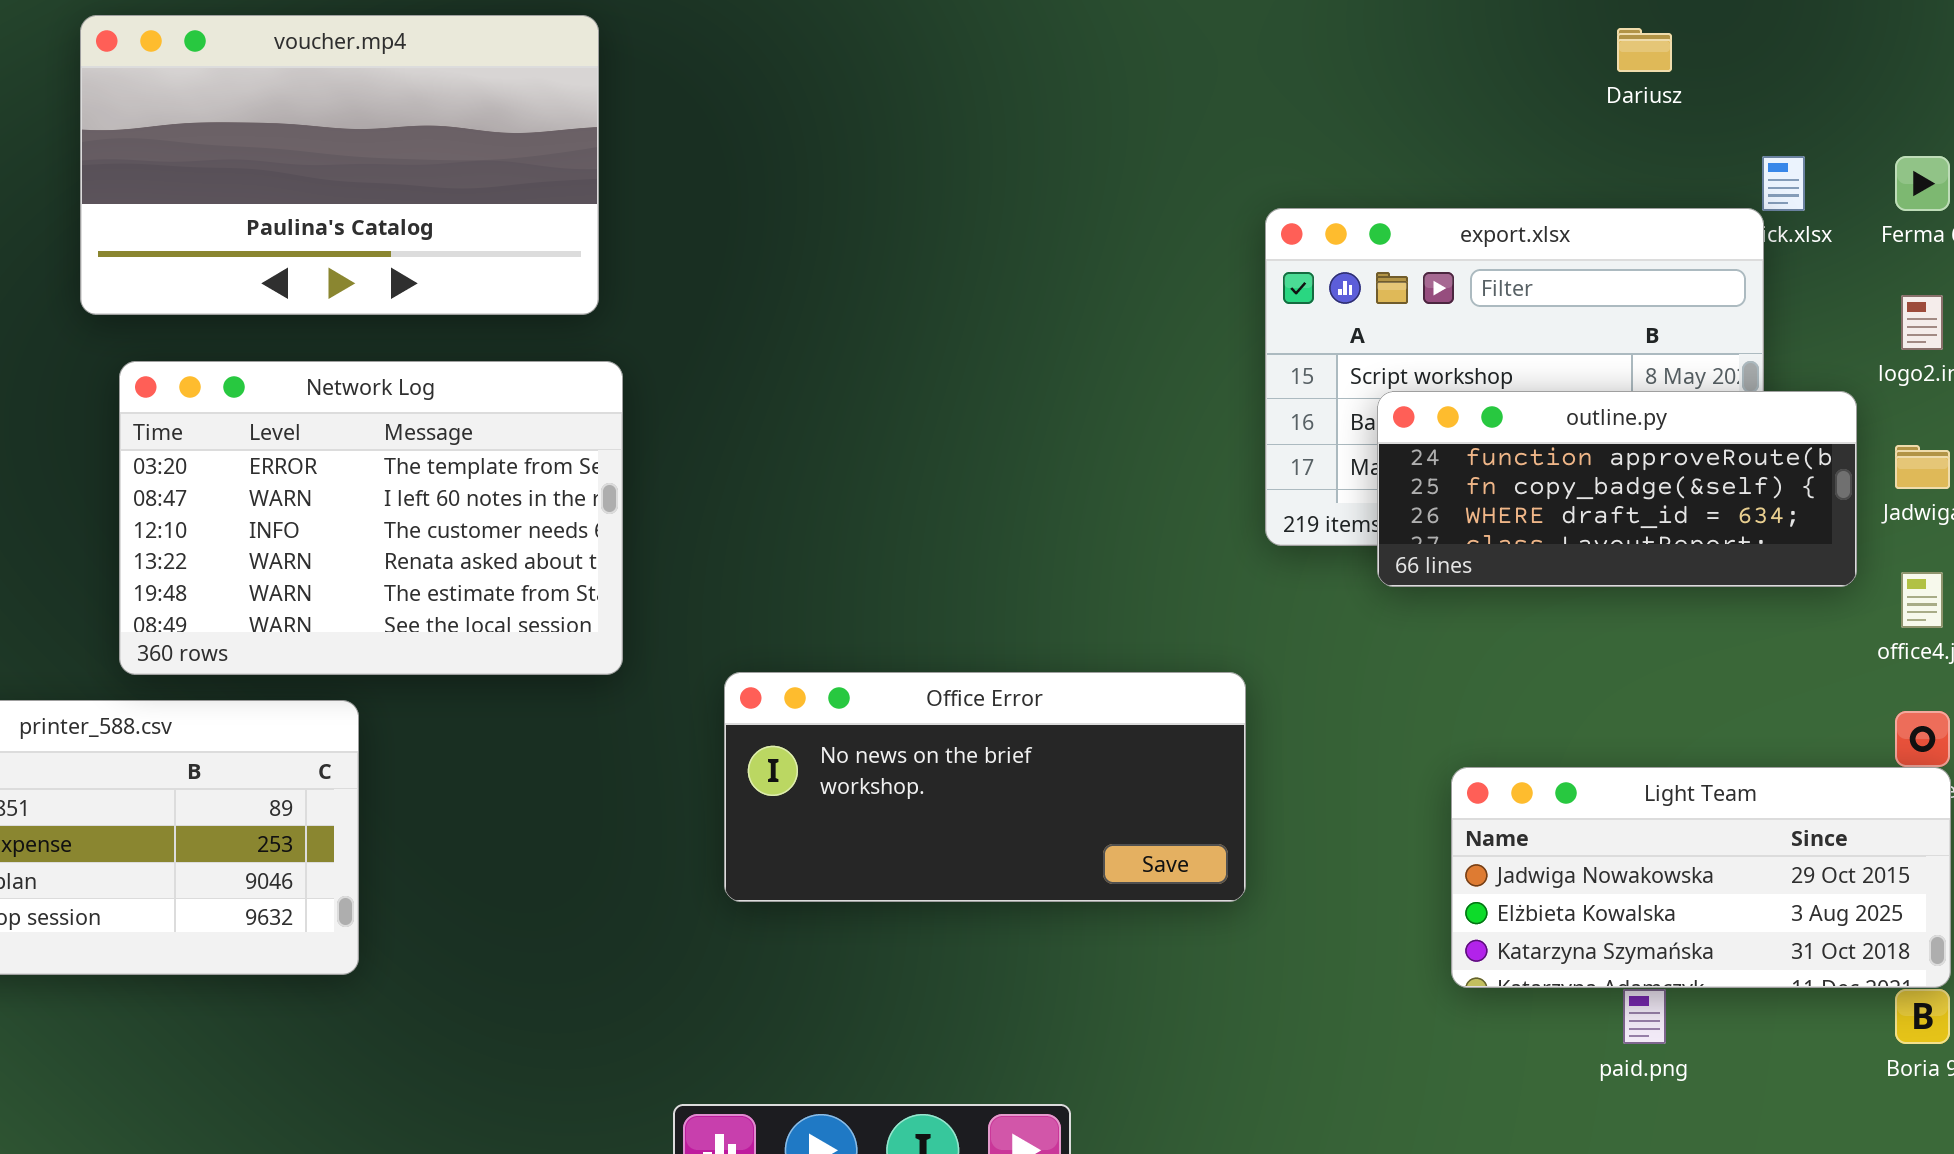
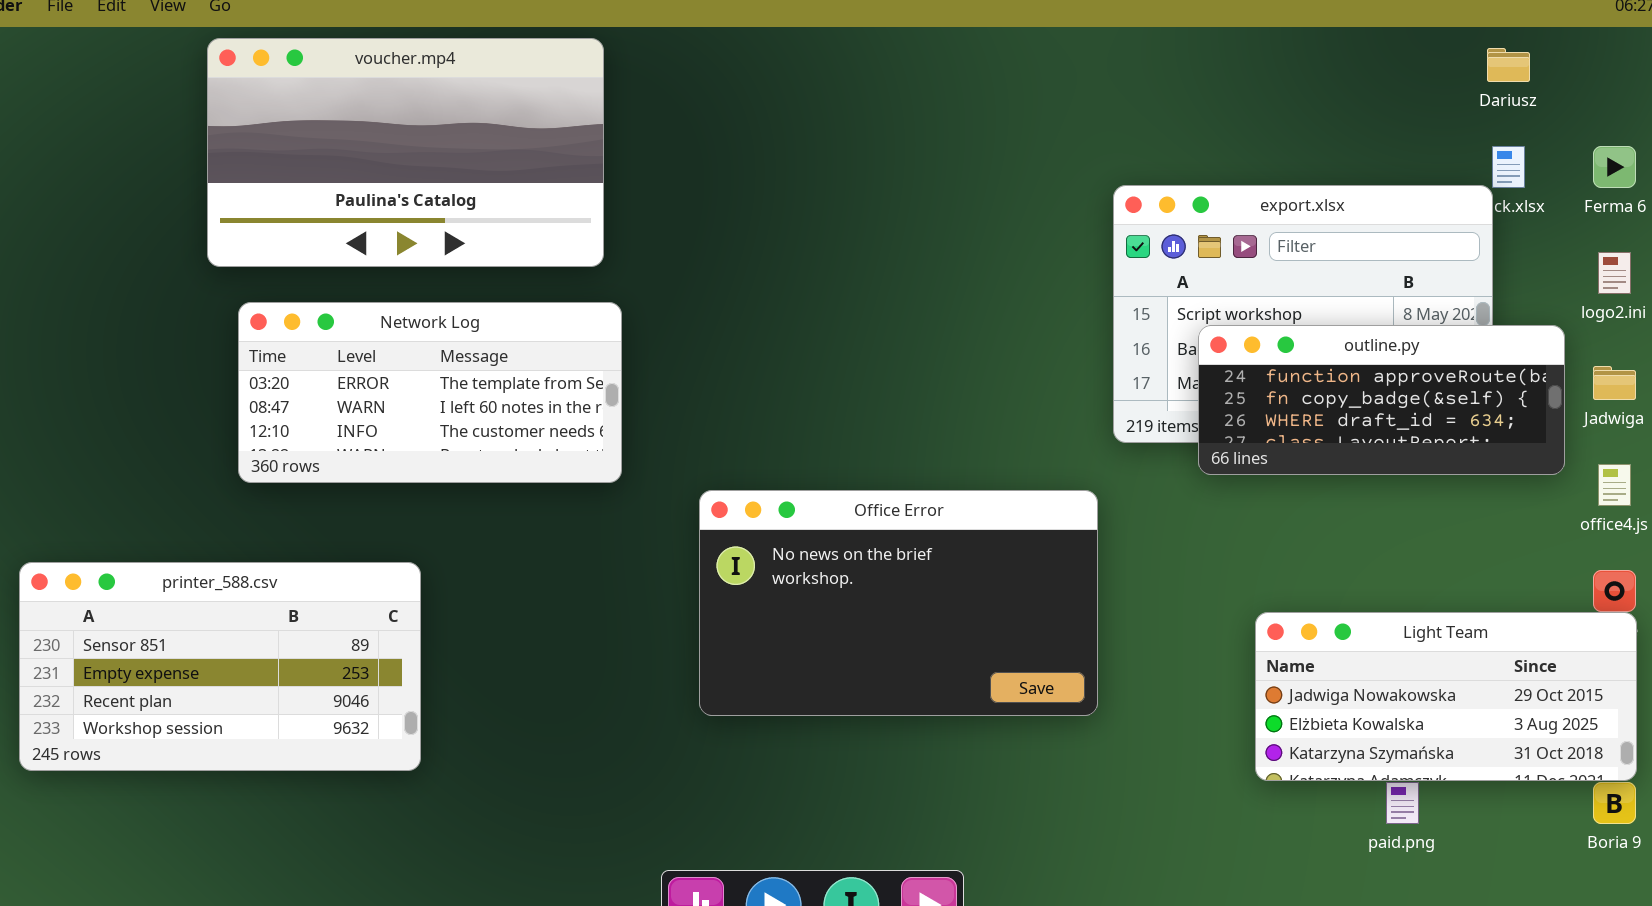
Dariusz: [1617,28,1672,72] -> [1487,48,1530,82], moved
Network Log: [119,361,623,675] -> [238,302,622,483], resized
Office Error: [724,672,1246,902] -> [699,490,1098,716], resized

